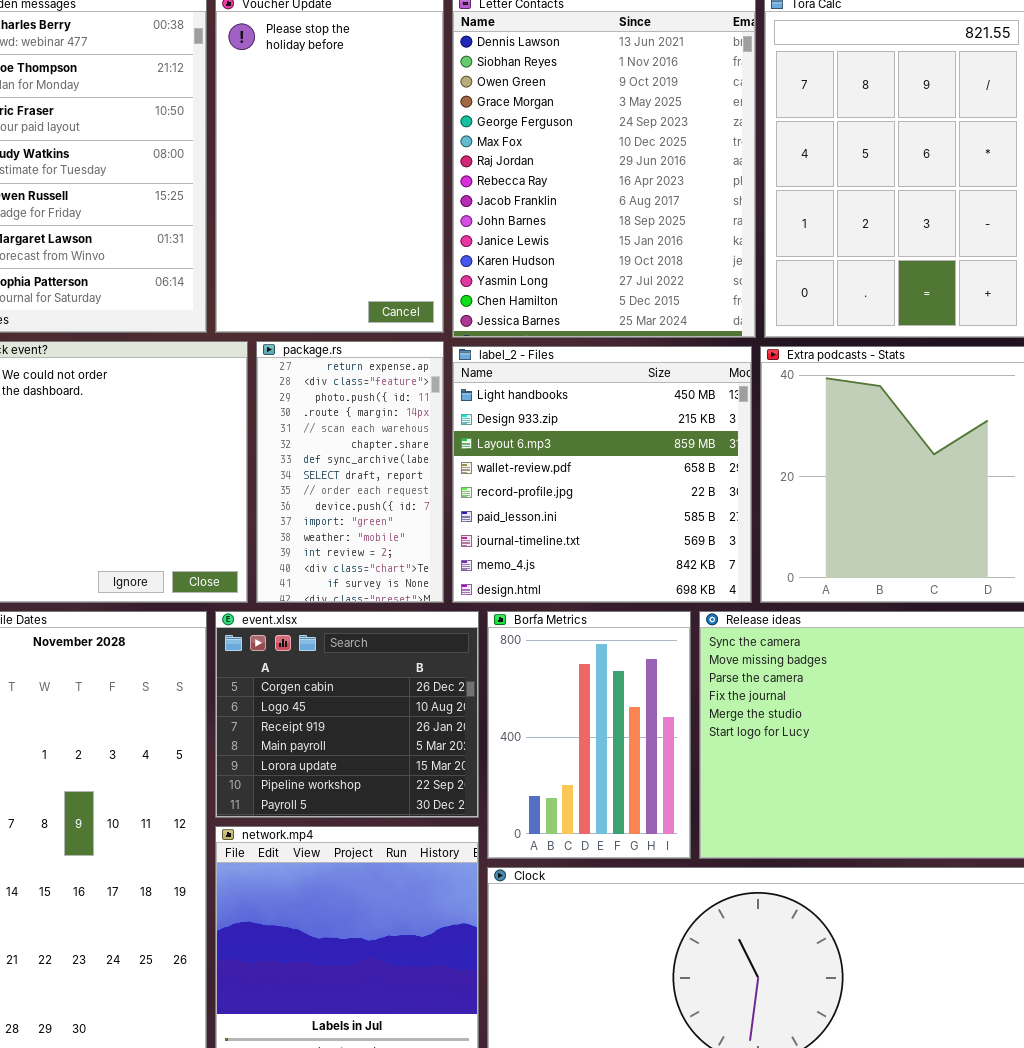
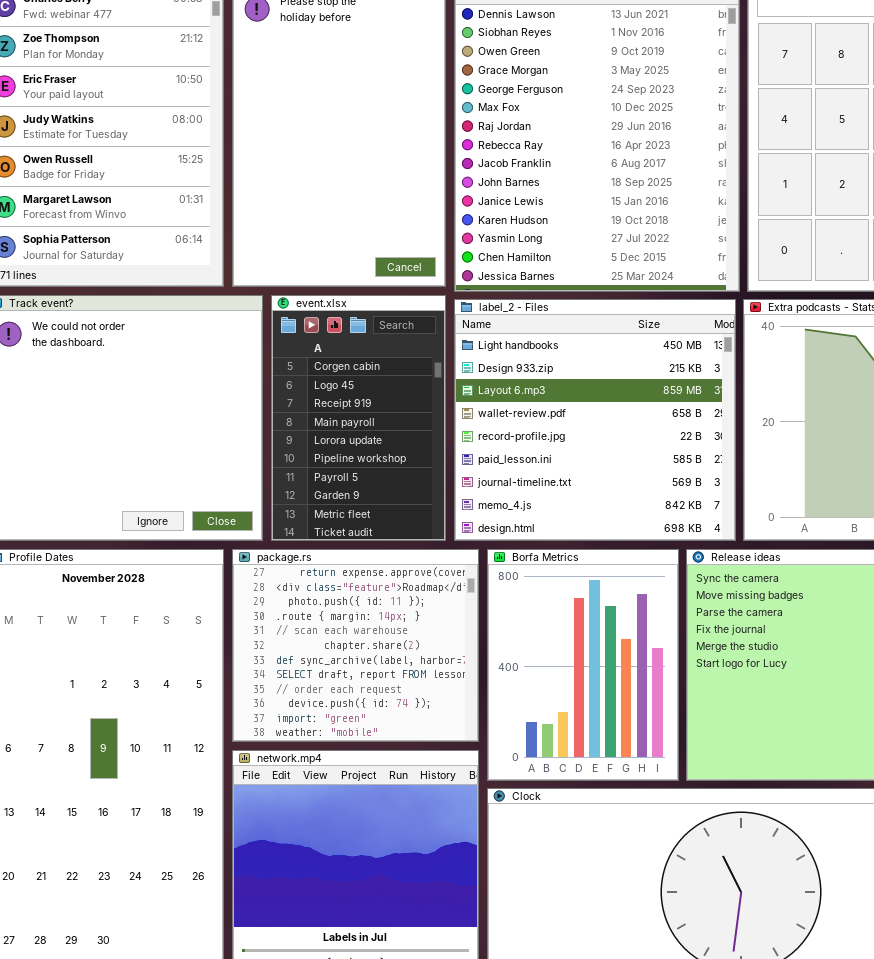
package.rs: [256,341,444,603] -> [232,549,479,742], moved, resized
event.xlsx: [215,611,479,818] -> [271,295,446,541], moved, resized

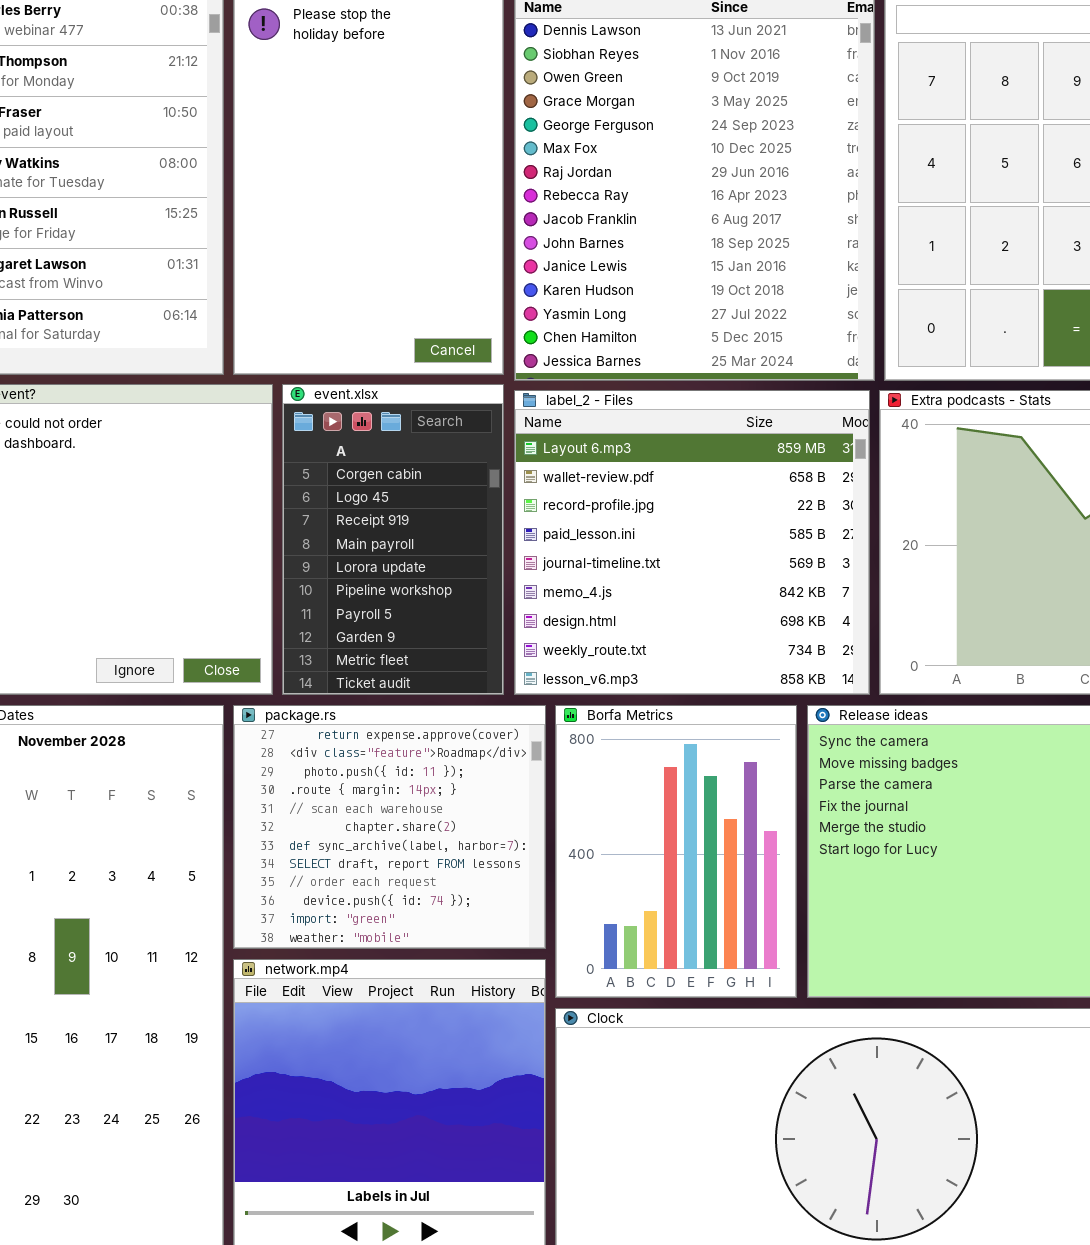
label_2 - Files: [454,299,736,541] -> [514,390,870,695], scrolled down 2 rows

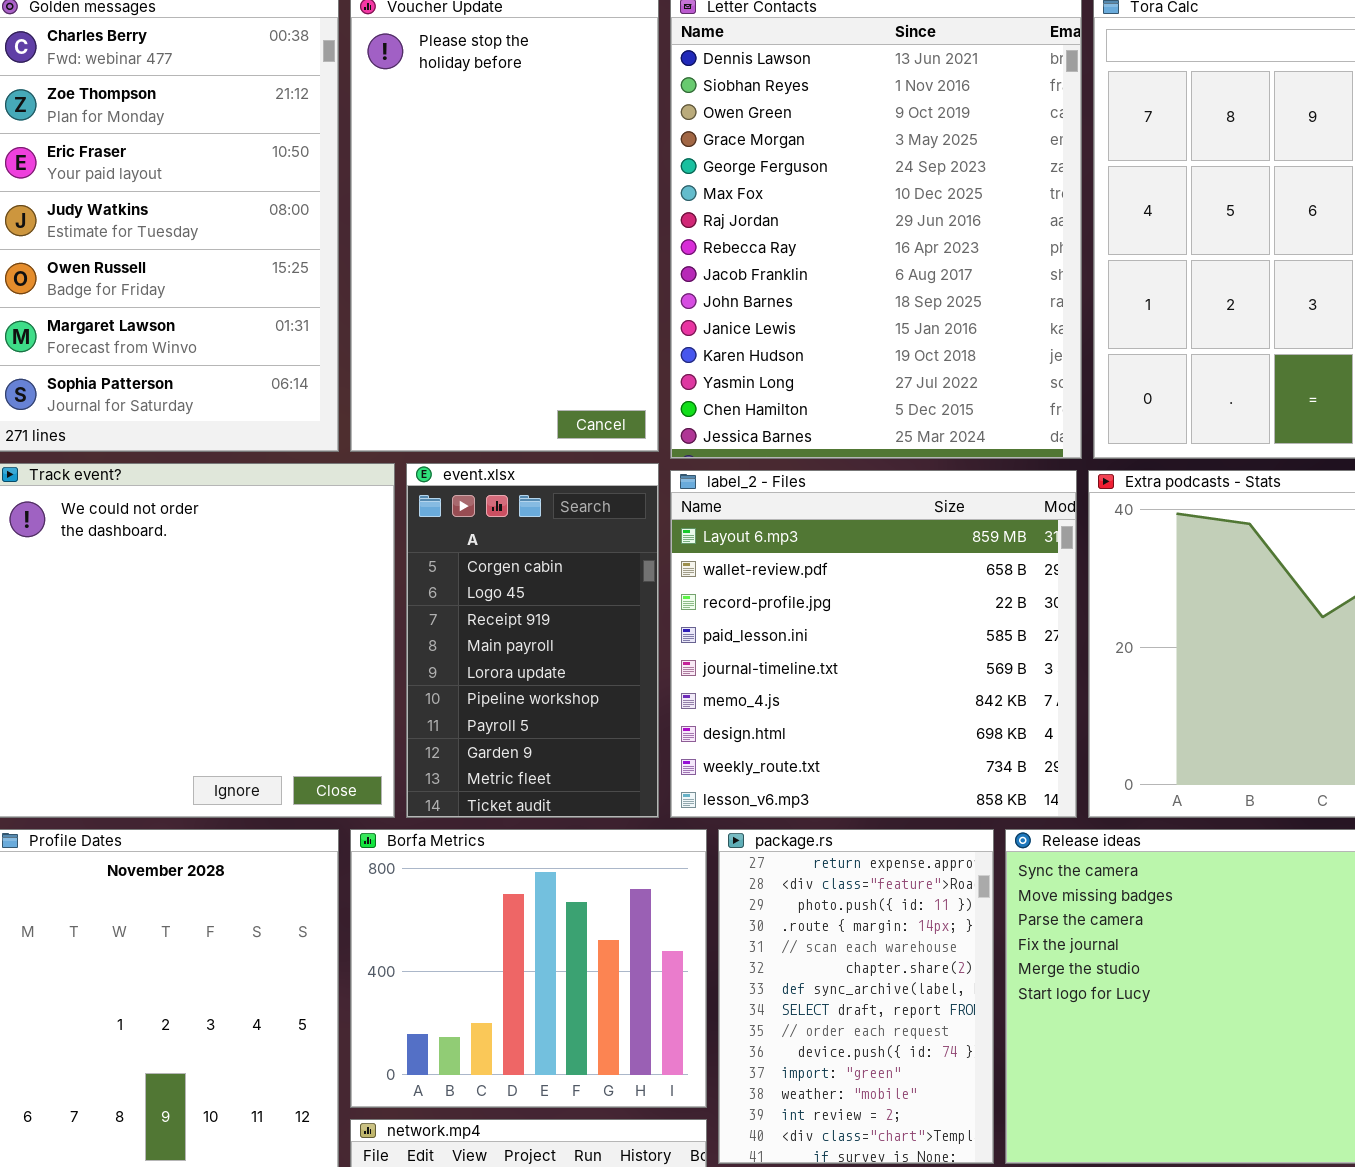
package.rs: [233,705,546,949] -> [718,829,994,1164], moved, resized
Borfa Metrics: [555,705,797,998] -> [350,829,707,1108], moved, resized

